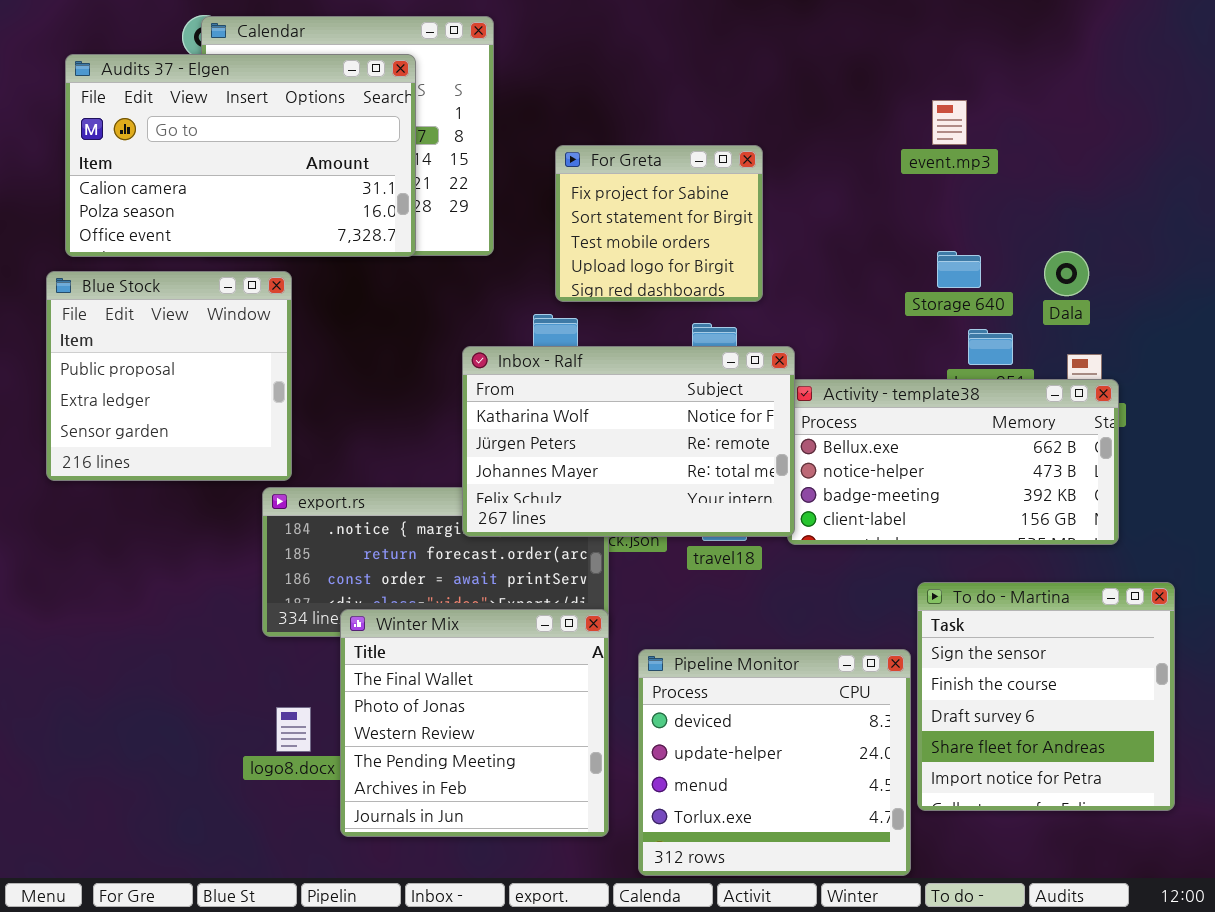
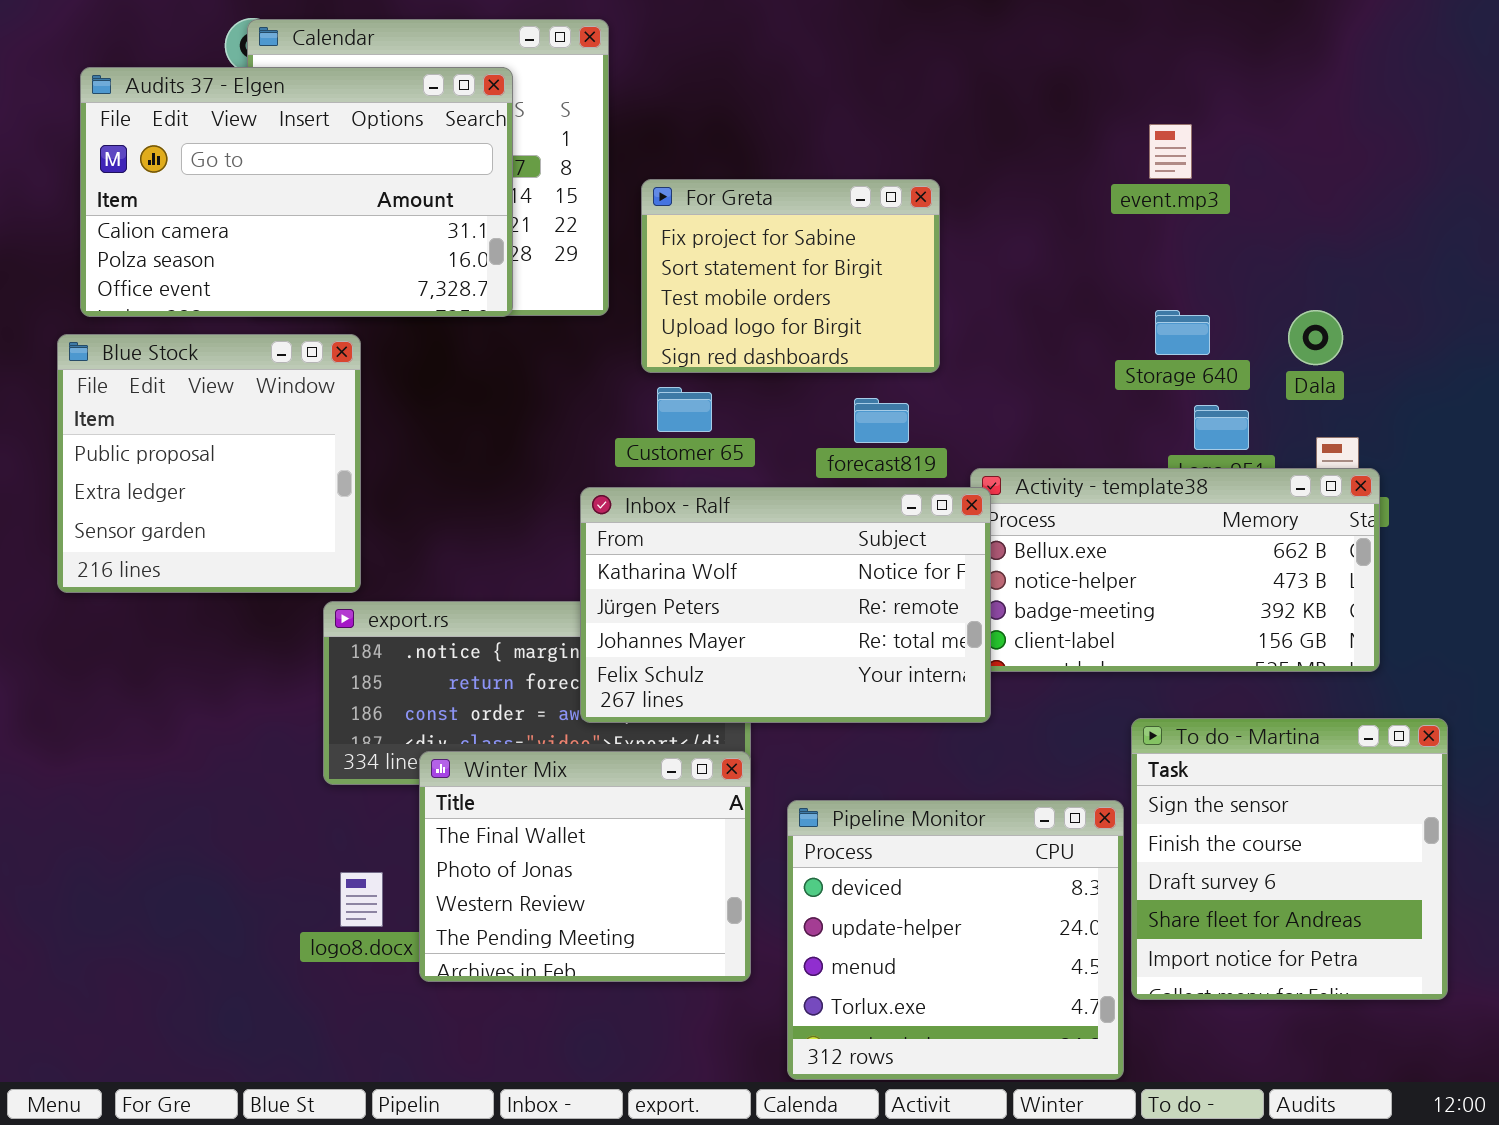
For Greta: [555,145,763,302] -> [641,179,940,373], resized
Inbox - Ralf: [462,346,795,537] -> [580,487,991,723], moved
Winter Mix: [340,609,609,837] -> [419,751,751,982], resized

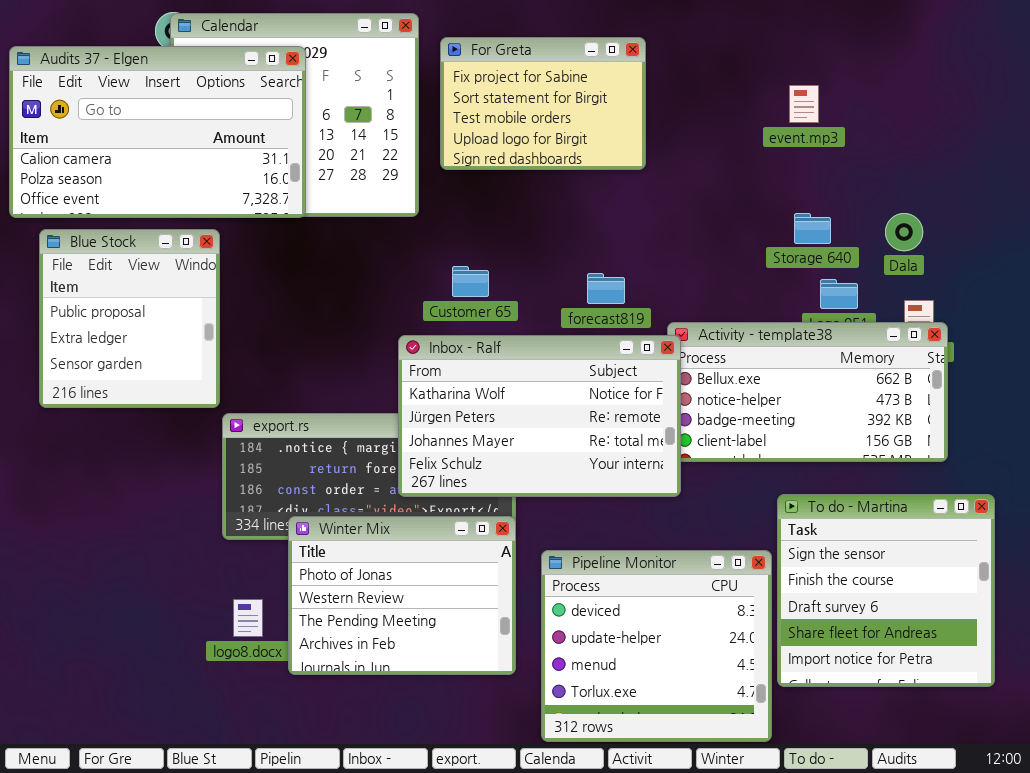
Audits 37 - Elgen: [80,67,513,317] -> [9,46,306,218], moved
For Greta: [641,179,940,373] -> [440,37,646,170], moved
Blue Stock: [57,334,361,593] -> [39,229,220,408], resized
Winter Mix: [419,751,751,982] -> [288,516,516,675], scrolled down 1 row

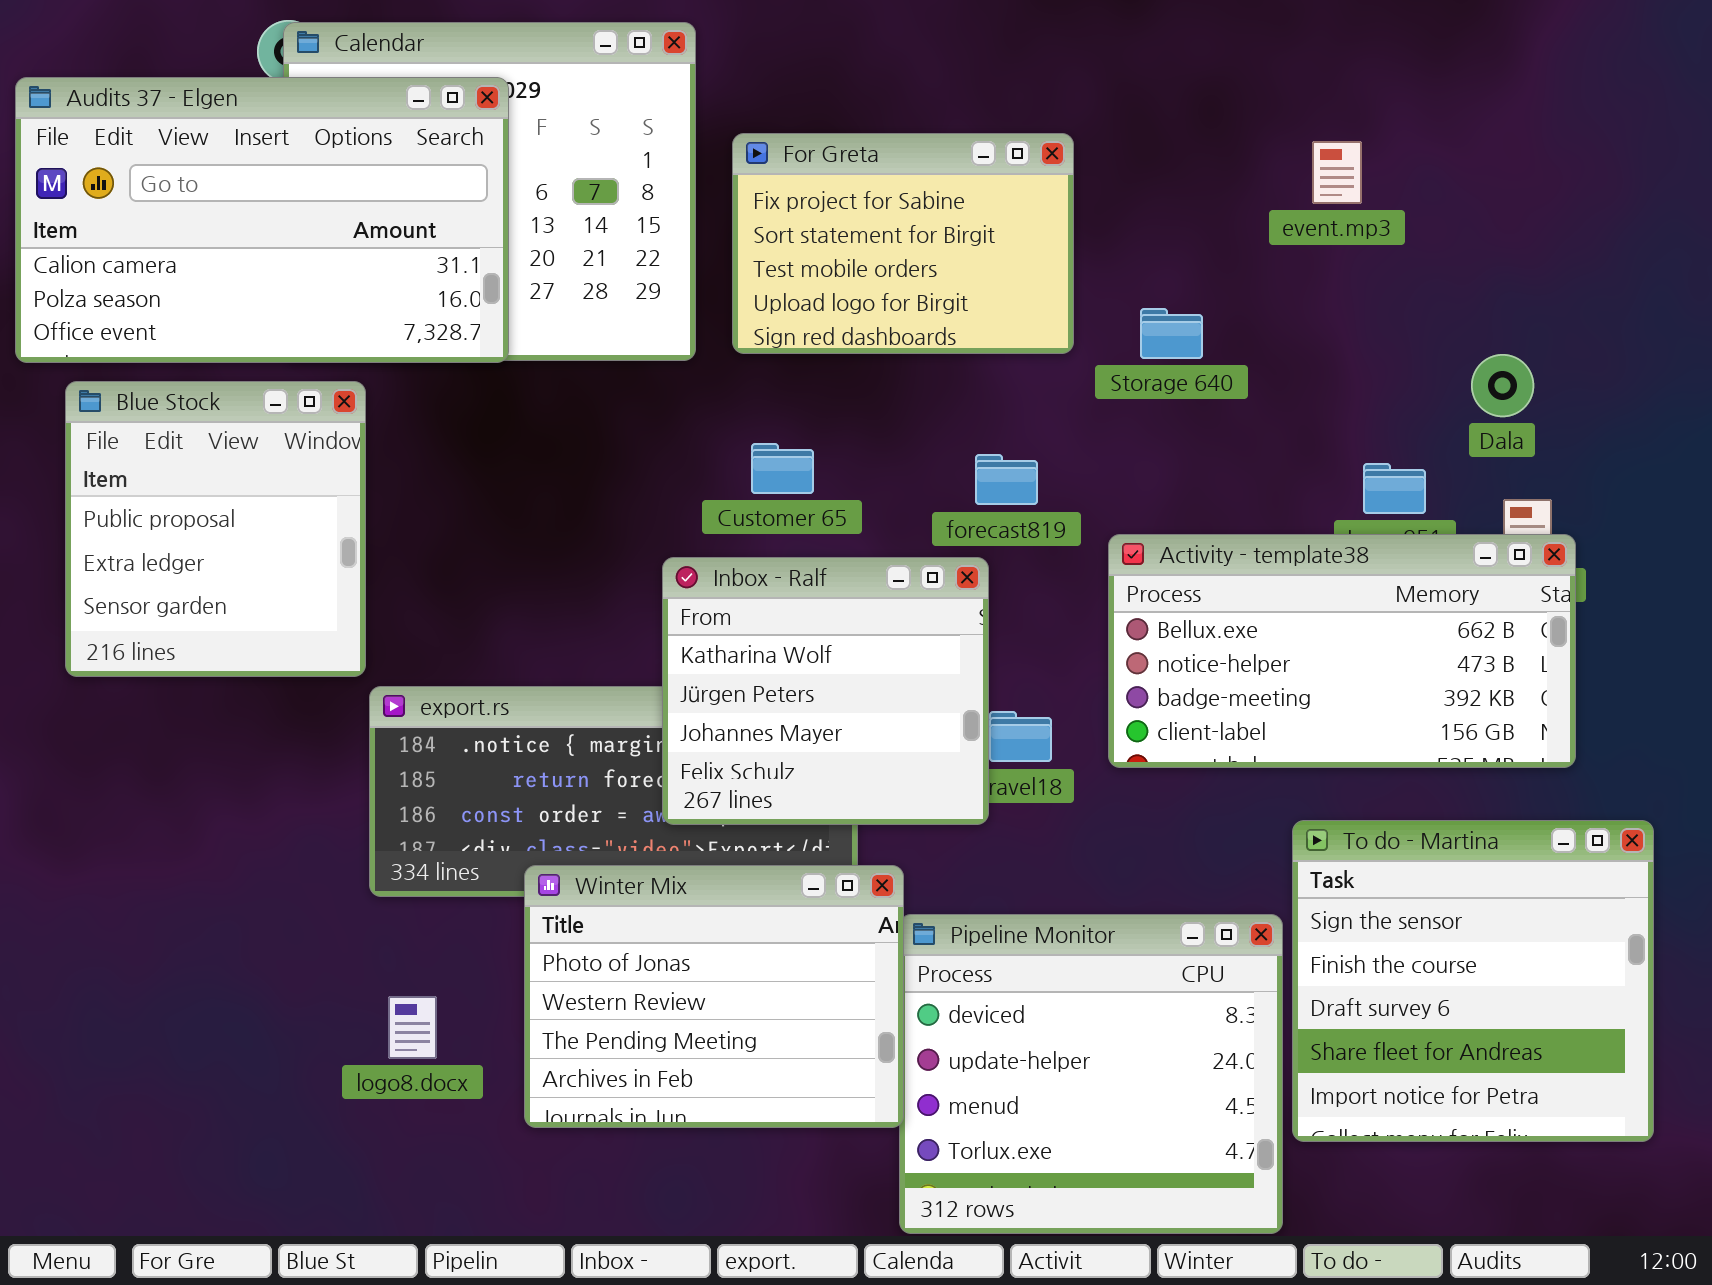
For Greta: [440,37,646,170] -> [732,133,1074,354], moved
Storage 640: [794,213,831,244] -> [1140,308,1203,359], moved
Inbox - Ralf: [398,335,681,497] -> [662,557,989,825], resized
Winter Mix: [288,516,516,675] -> [524,865,904,1128], moved

